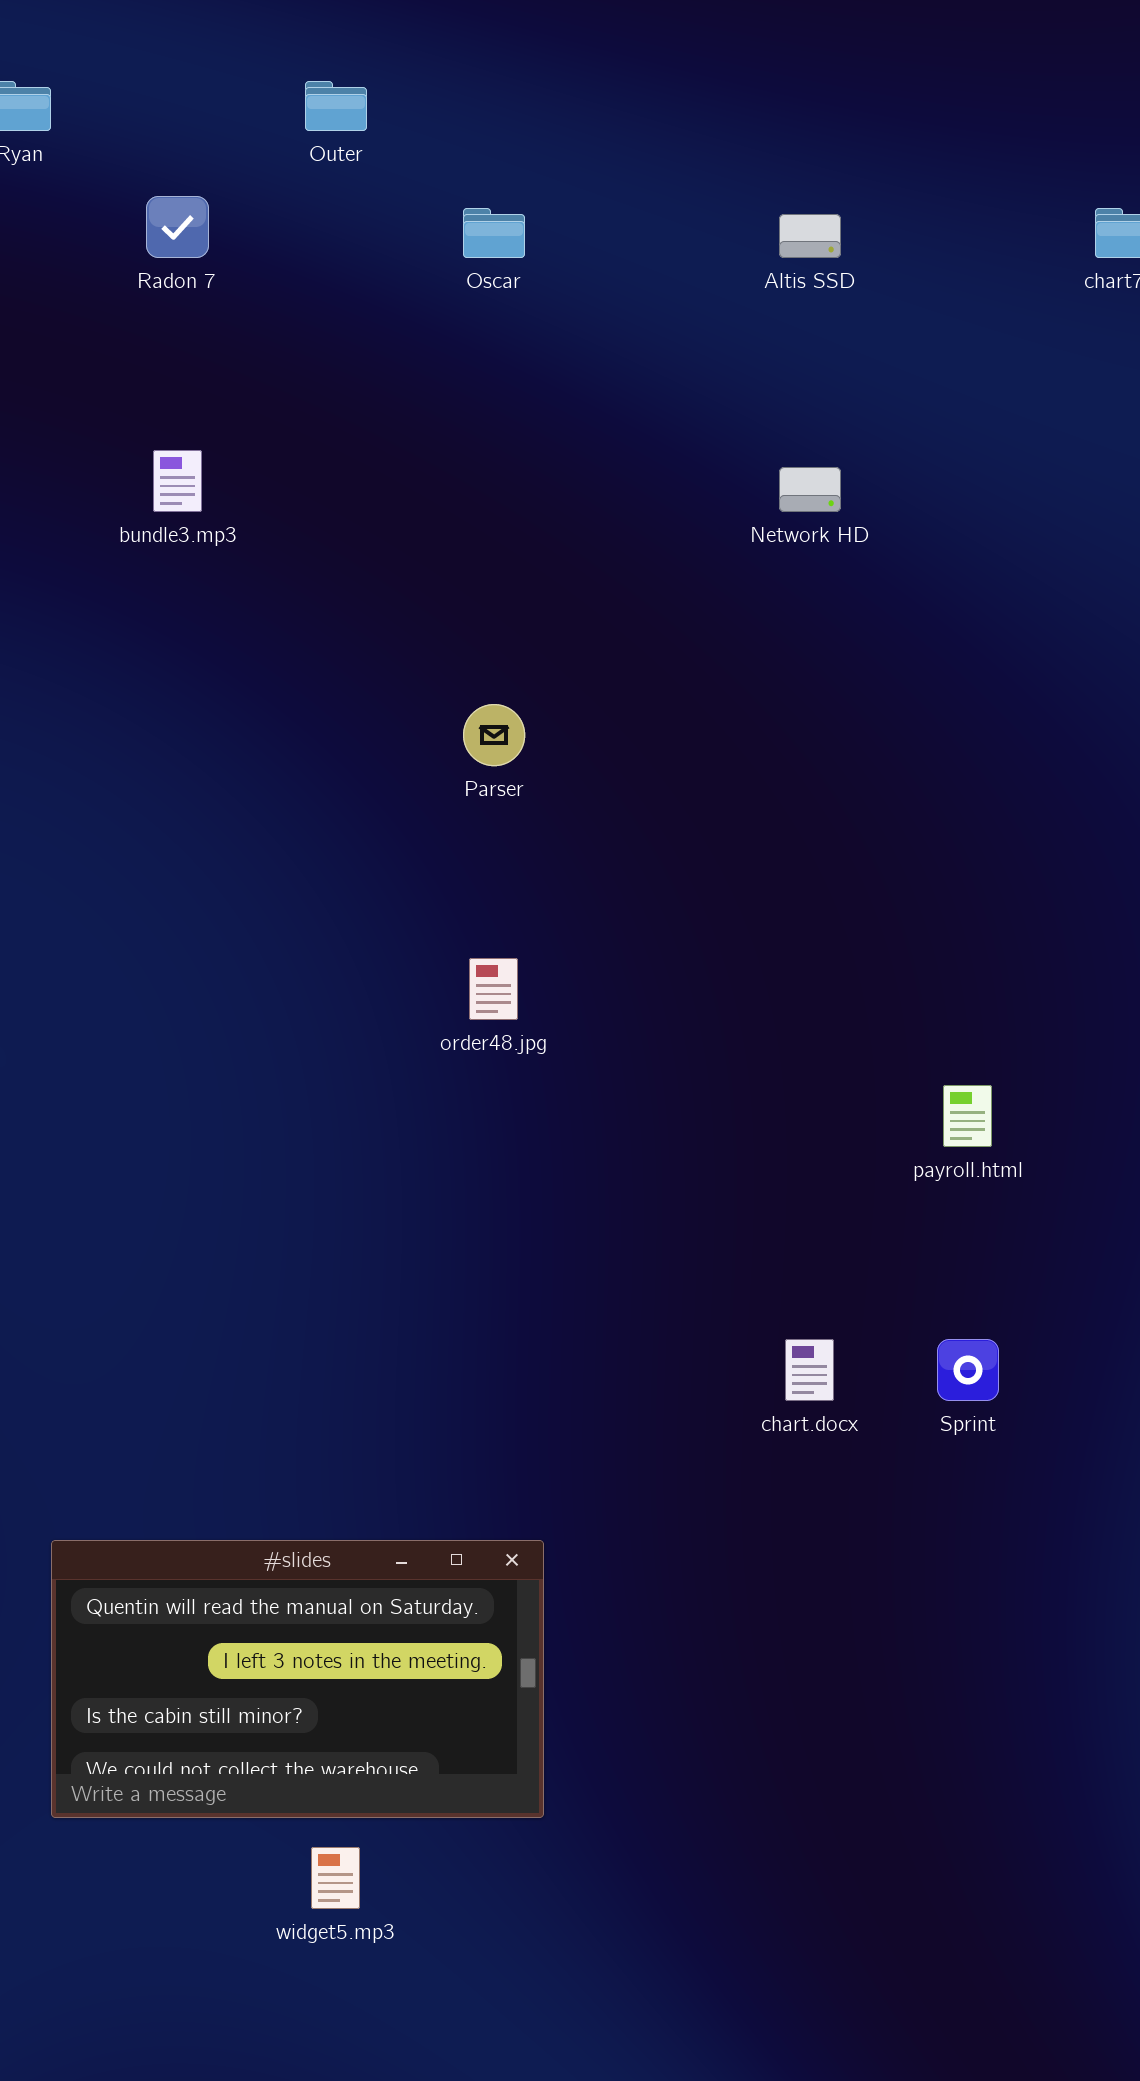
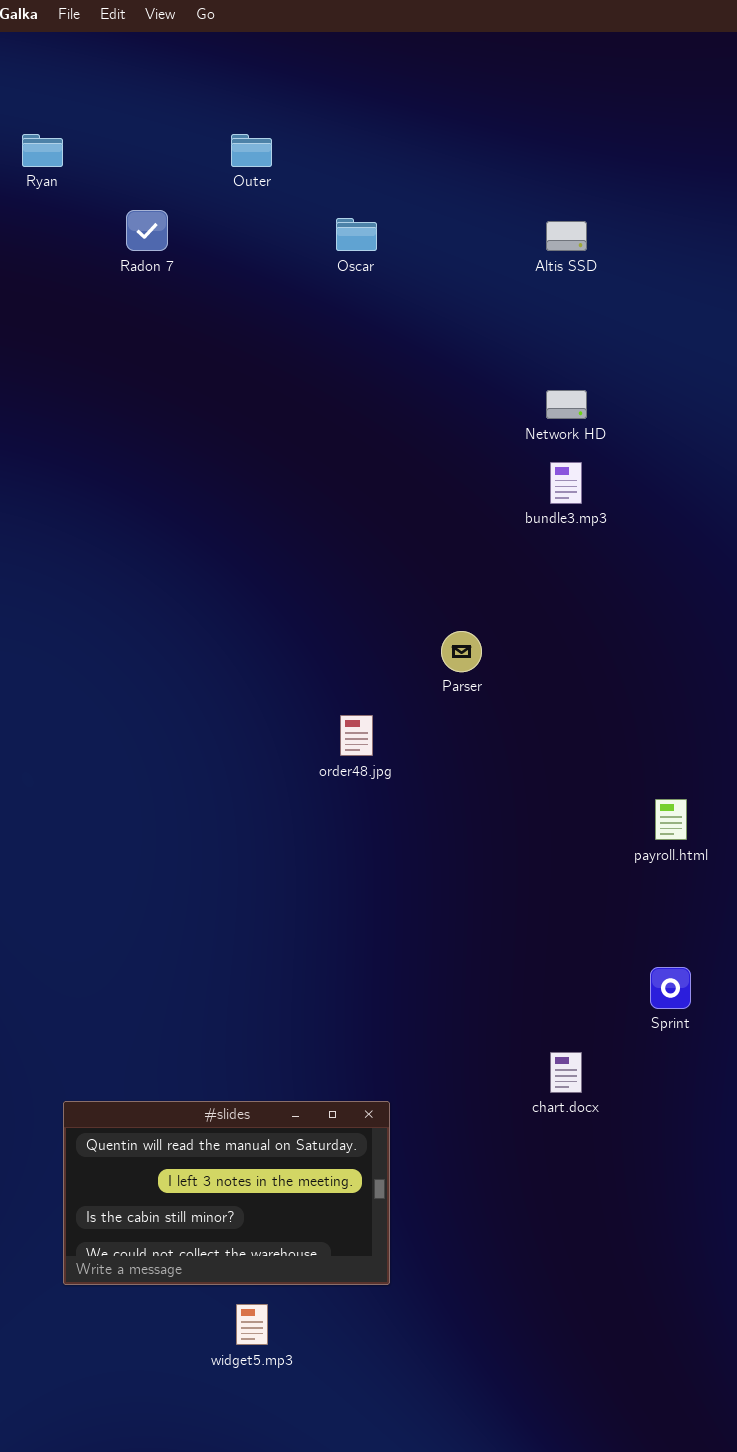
bundle3.mp3: [153,450,202,512] -> [550,462,582,504], moved
Parser: [463,704,525,766] -> [441,631,482,672], moved
chart.docx: [785,1339,834,1401] -> [550,1052,582,1093], moved

